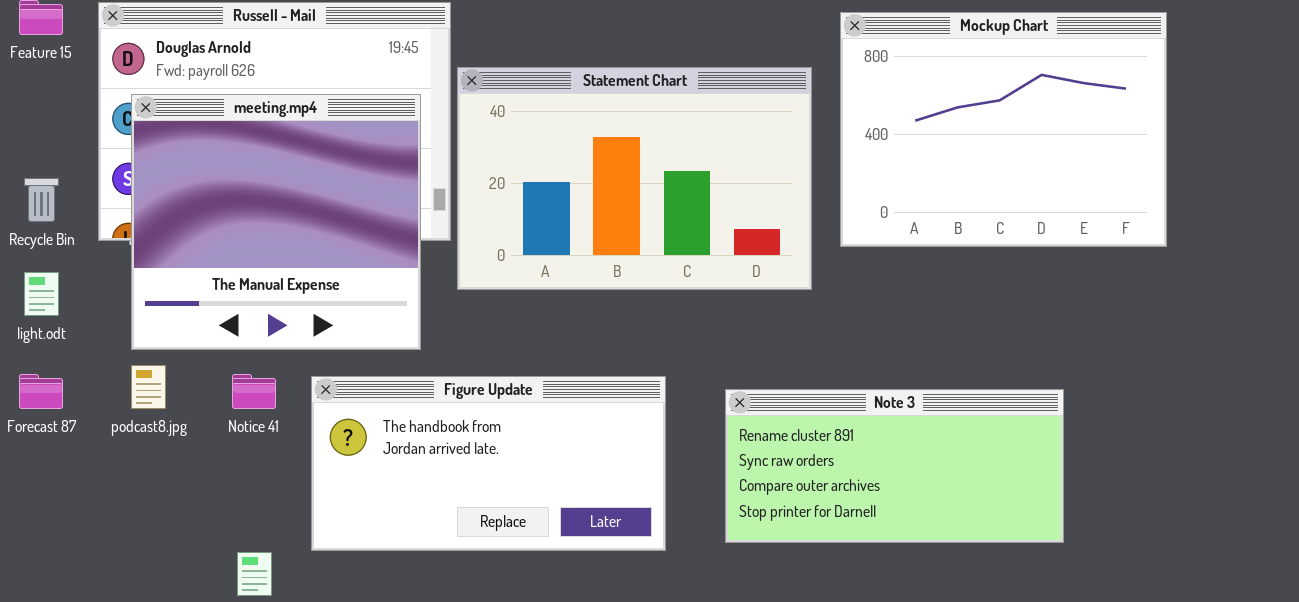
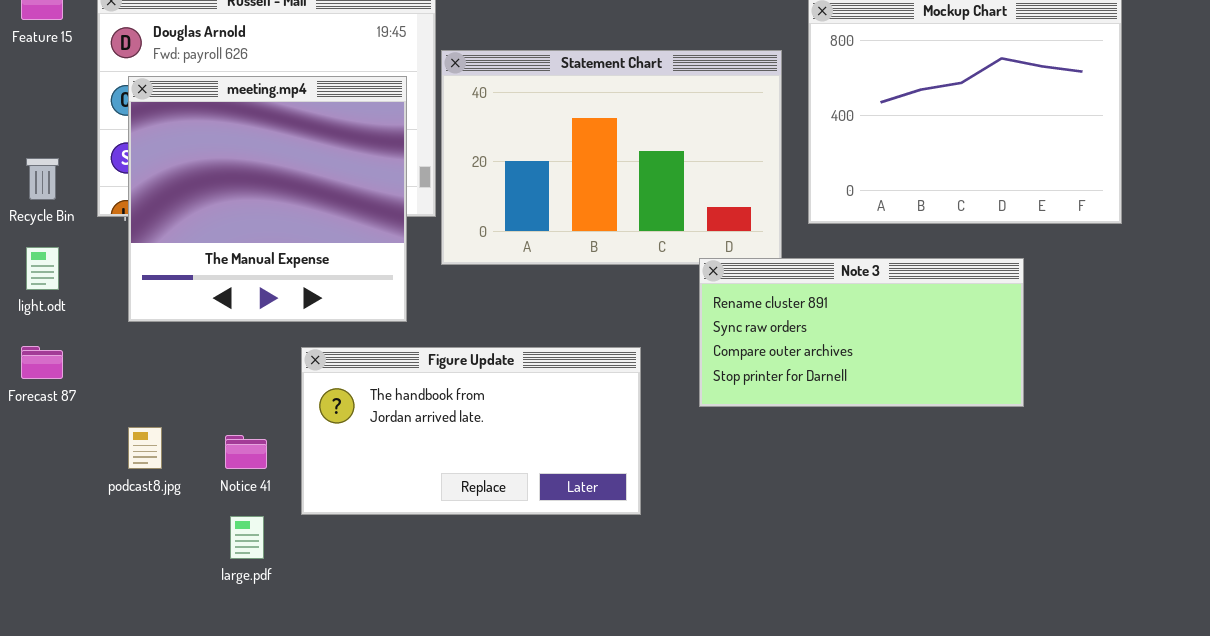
podcast8.jpg: [131,365,166,409] -> [128,427,162,469], moved
Notice 41: [232,374,276,409] -> [225,435,267,469], moved
Note 3: [725,389,1064,543] -> [699,258,1024,407], moved

